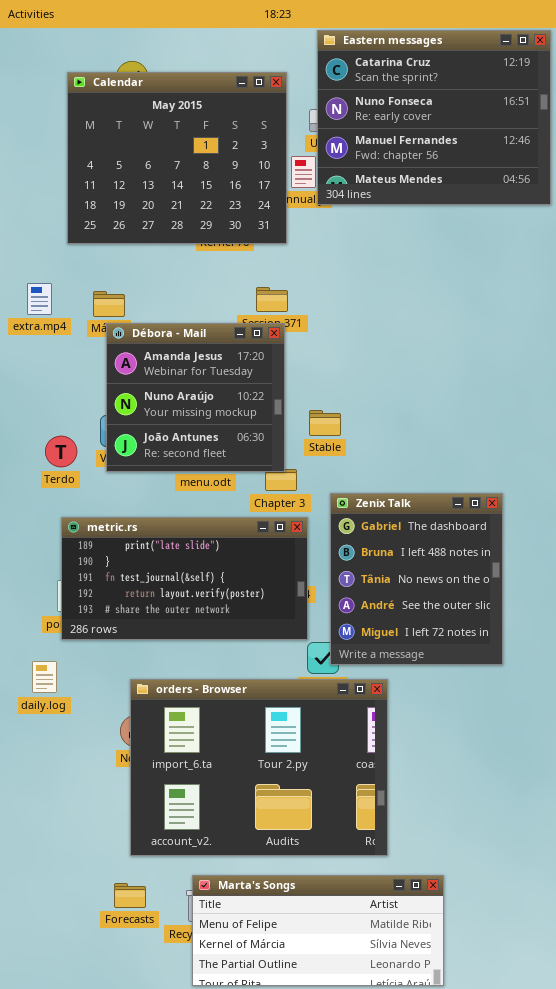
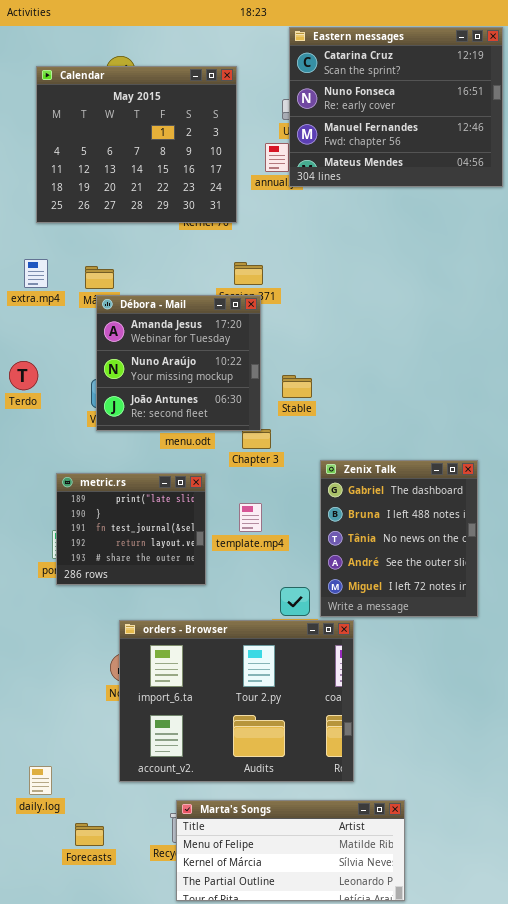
Calendar: [67,72,287,244] -> [36,66,237,223], moved
Terdo: [45,436,77,467] -> [9,361,38,390], moved
Zenix Talk: [330,493,503,665] -> [320,460,478,617], moved
metric.rs: [61,517,308,640] -> [56,473,206,585], resized
daily.log: [32,661,57,693] -> [29,766,52,795], moved
Forecasts: [114,883,146,908] -> [75,823,104,846], moved

